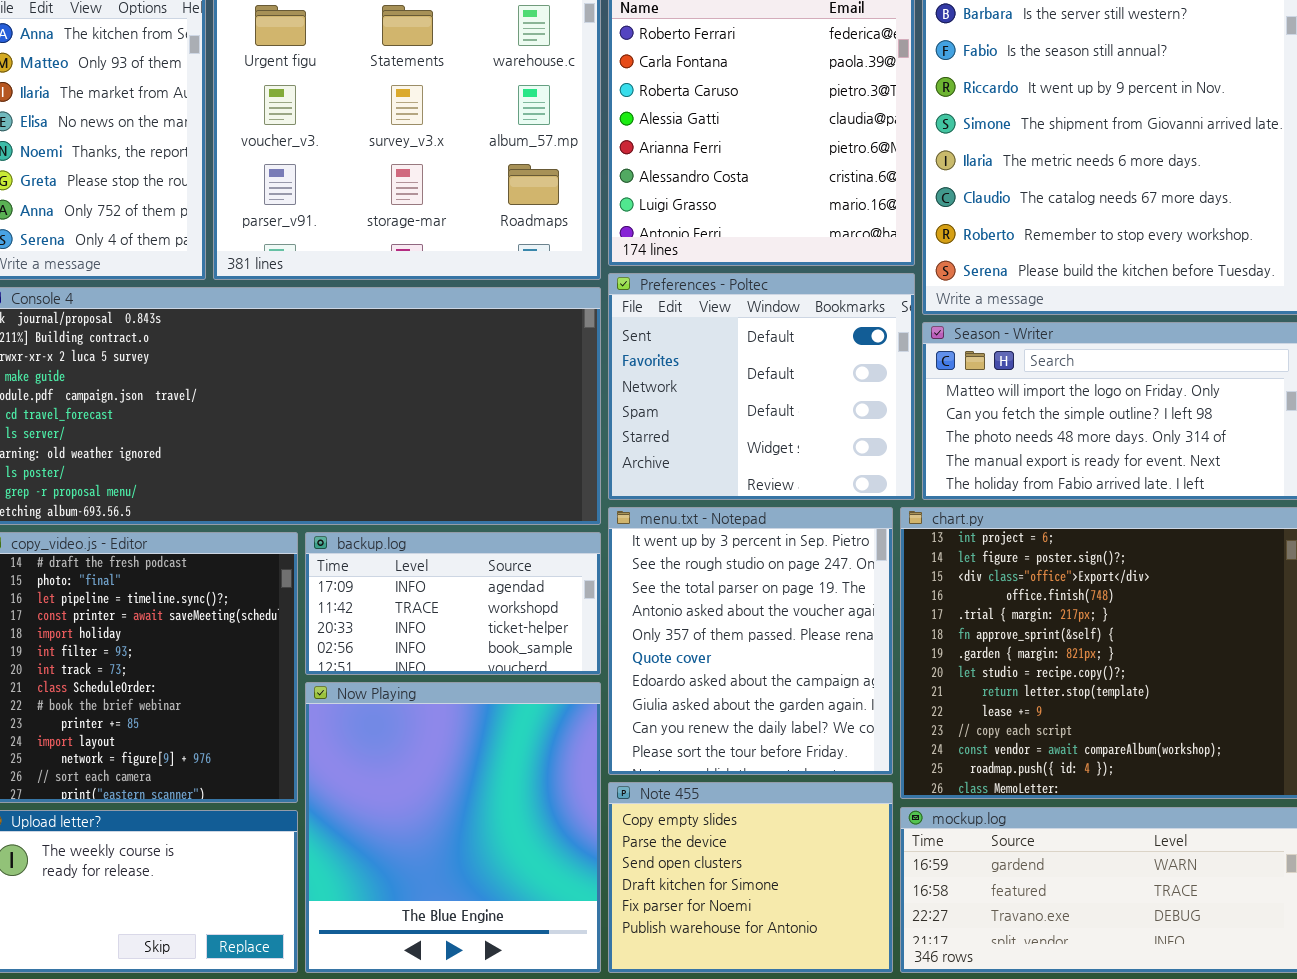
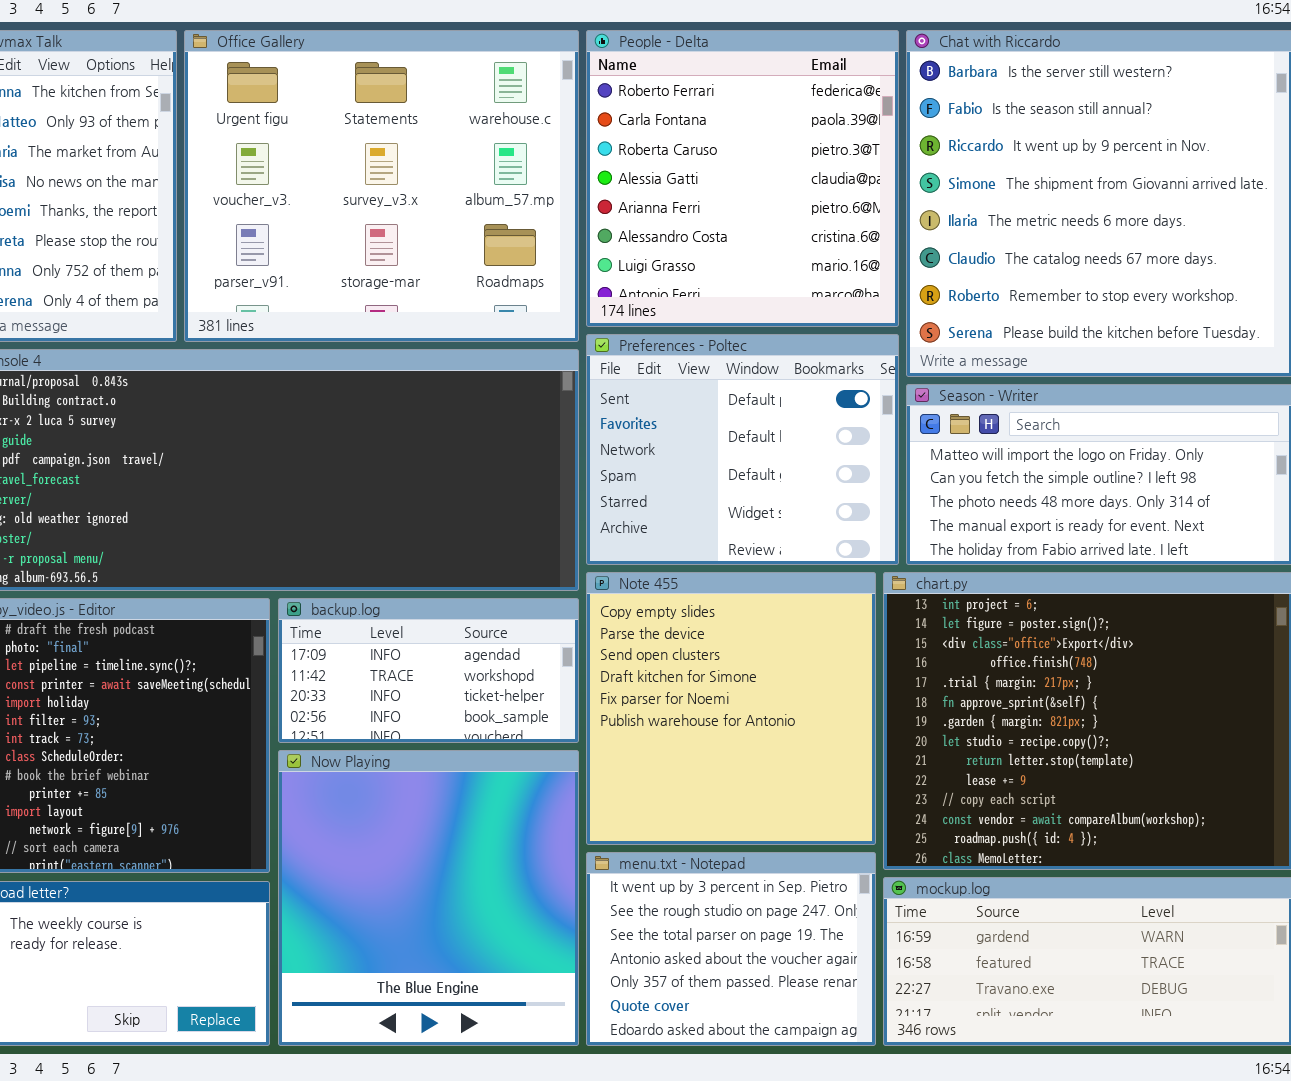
menu.txt - Notepad: [608,507,893,775] -> [586,852,876,1046], moved, resized
Note 455: [608,782,893,973] -> [586,572,876,845], moved, resized

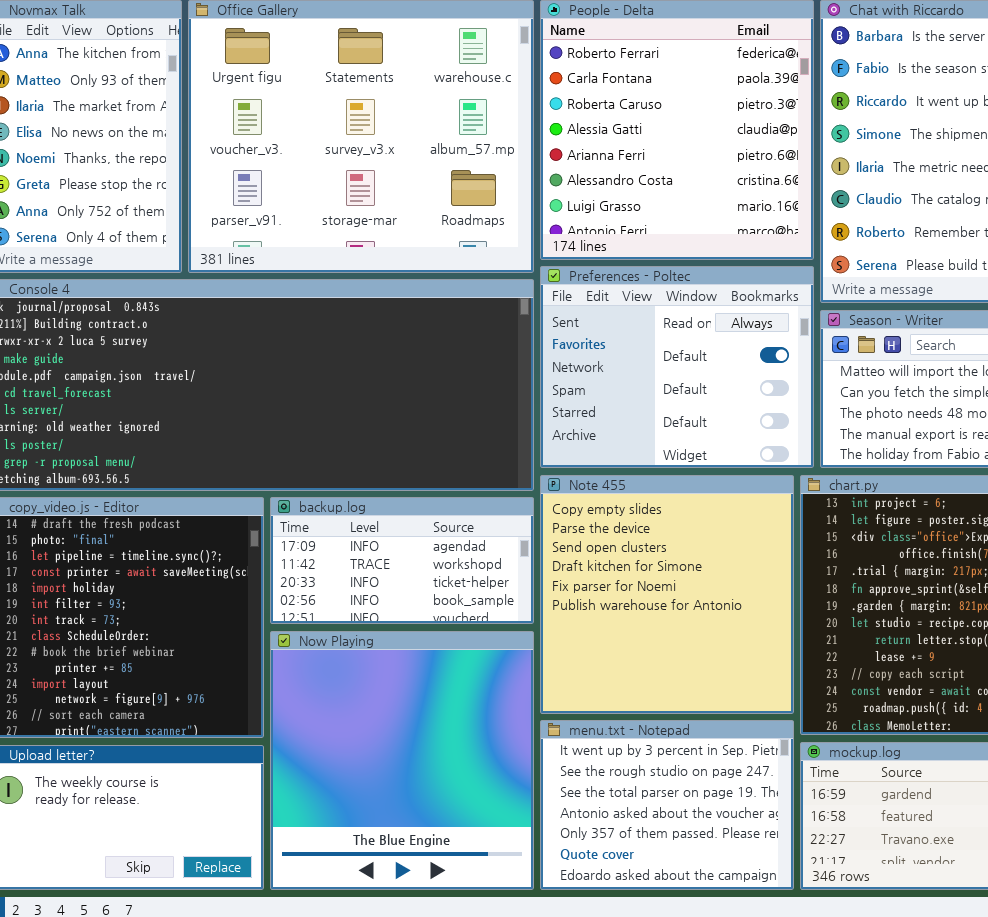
Preferences - Poltec: [586,334,899,565] -> [540,266,814,468], scrolled up 1 row

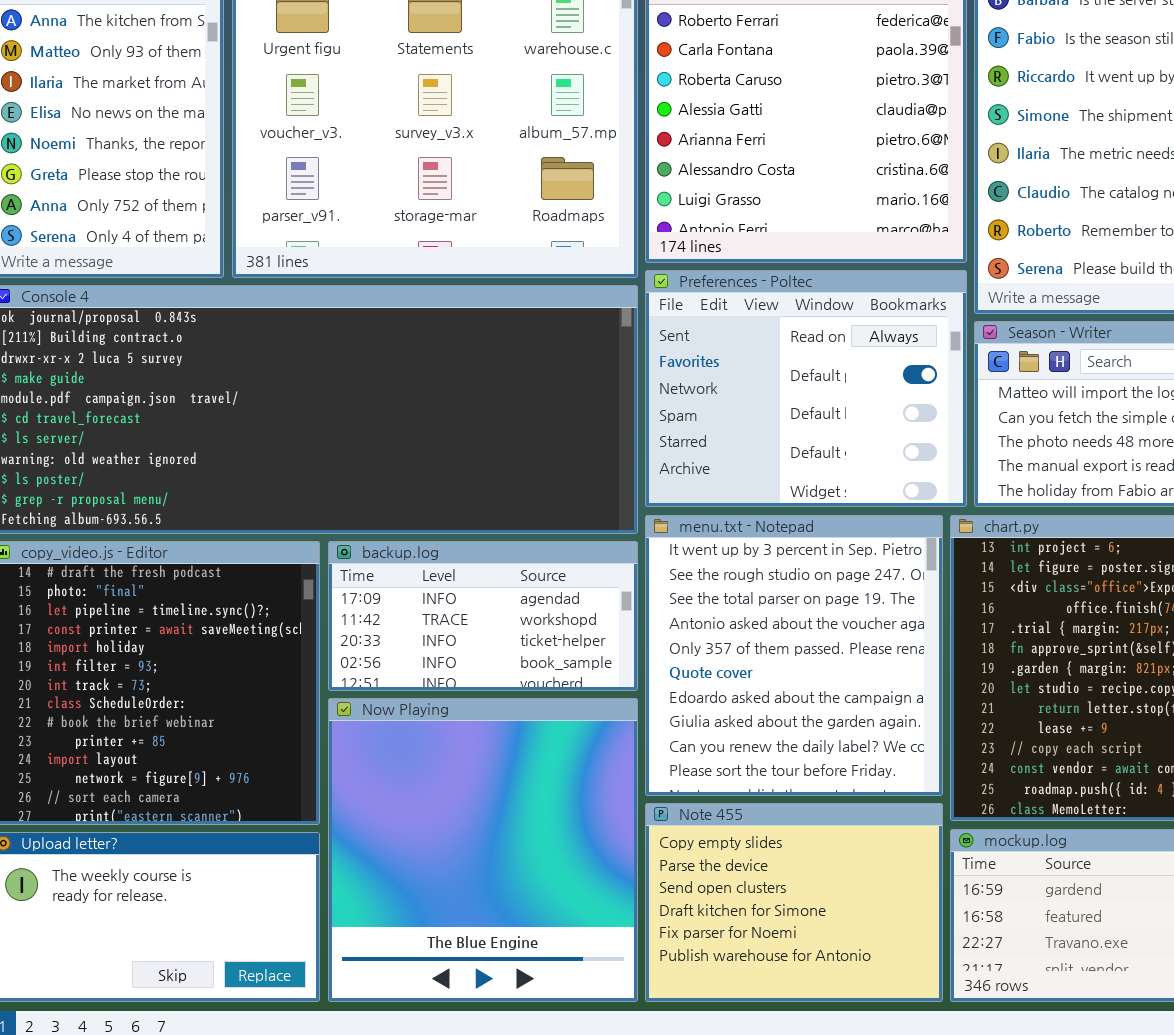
Note 455: [540,475,794,714] -> [645,803,943,1002], moved, resized
menu.txt - Notepad: [540,720,794,890] -> [645,515,943,796], moved, resized

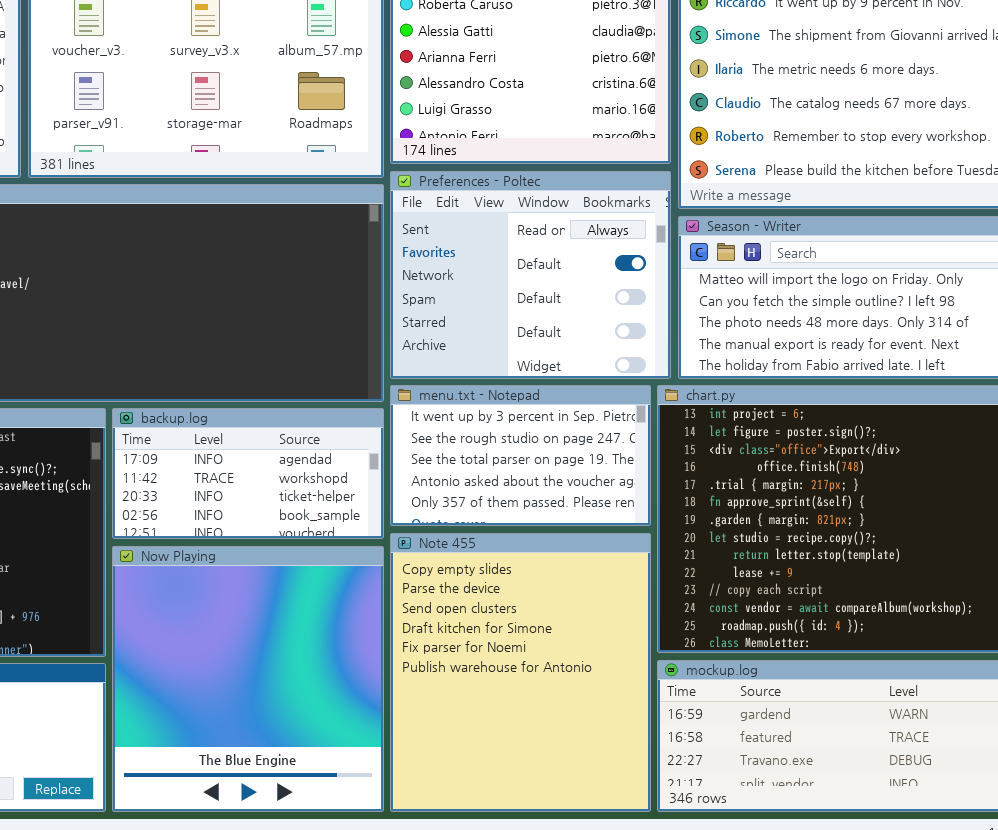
menu.txt - Notepad: [645,515,943,796] -> [390,385,651,526], resized
Note 455: [645,803,943,1002] -> [390,533,651,812], resized

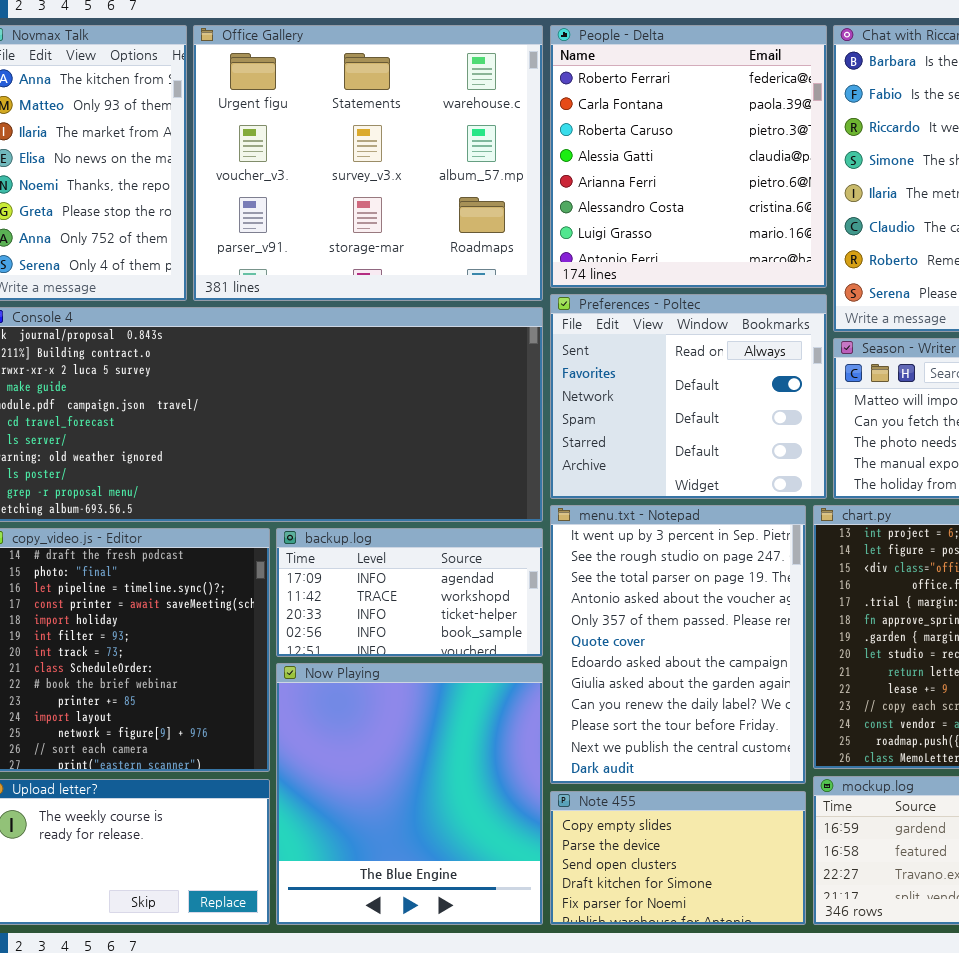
menu.txt - Notepad: [390,385,651,526] -> [550,505,806,784], resized
Note 455: [390,533,651,812] -> [550,791,806,925], resized

